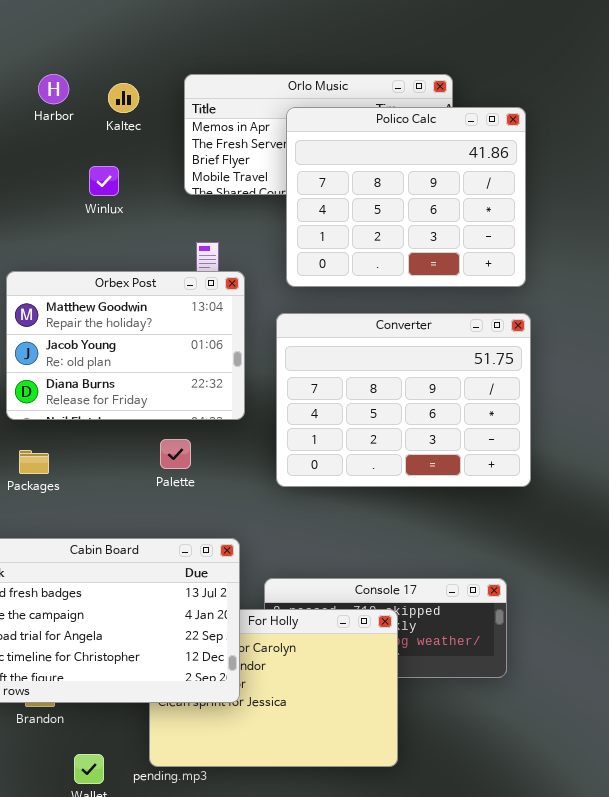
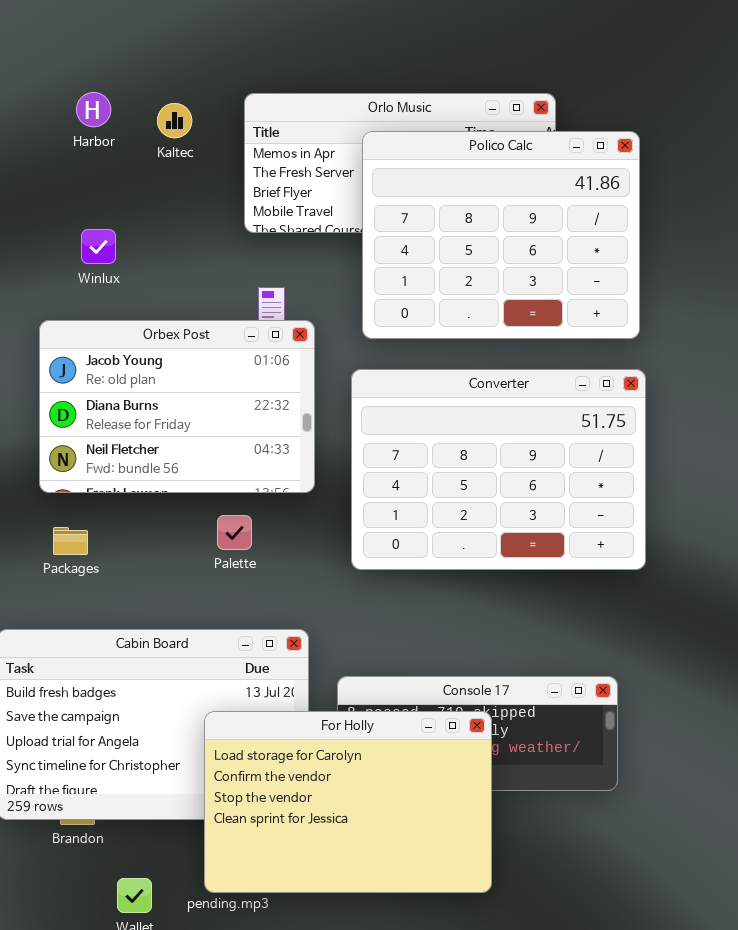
Winlux: [89,166,119,196] -> [81,229,116,264], moved
Orbex Post: [6,271,245,420] -> [39,320,315,493], scrolled down 1 row
For Holly: [149,609,398,767] -> [204,711,492,893], raised

